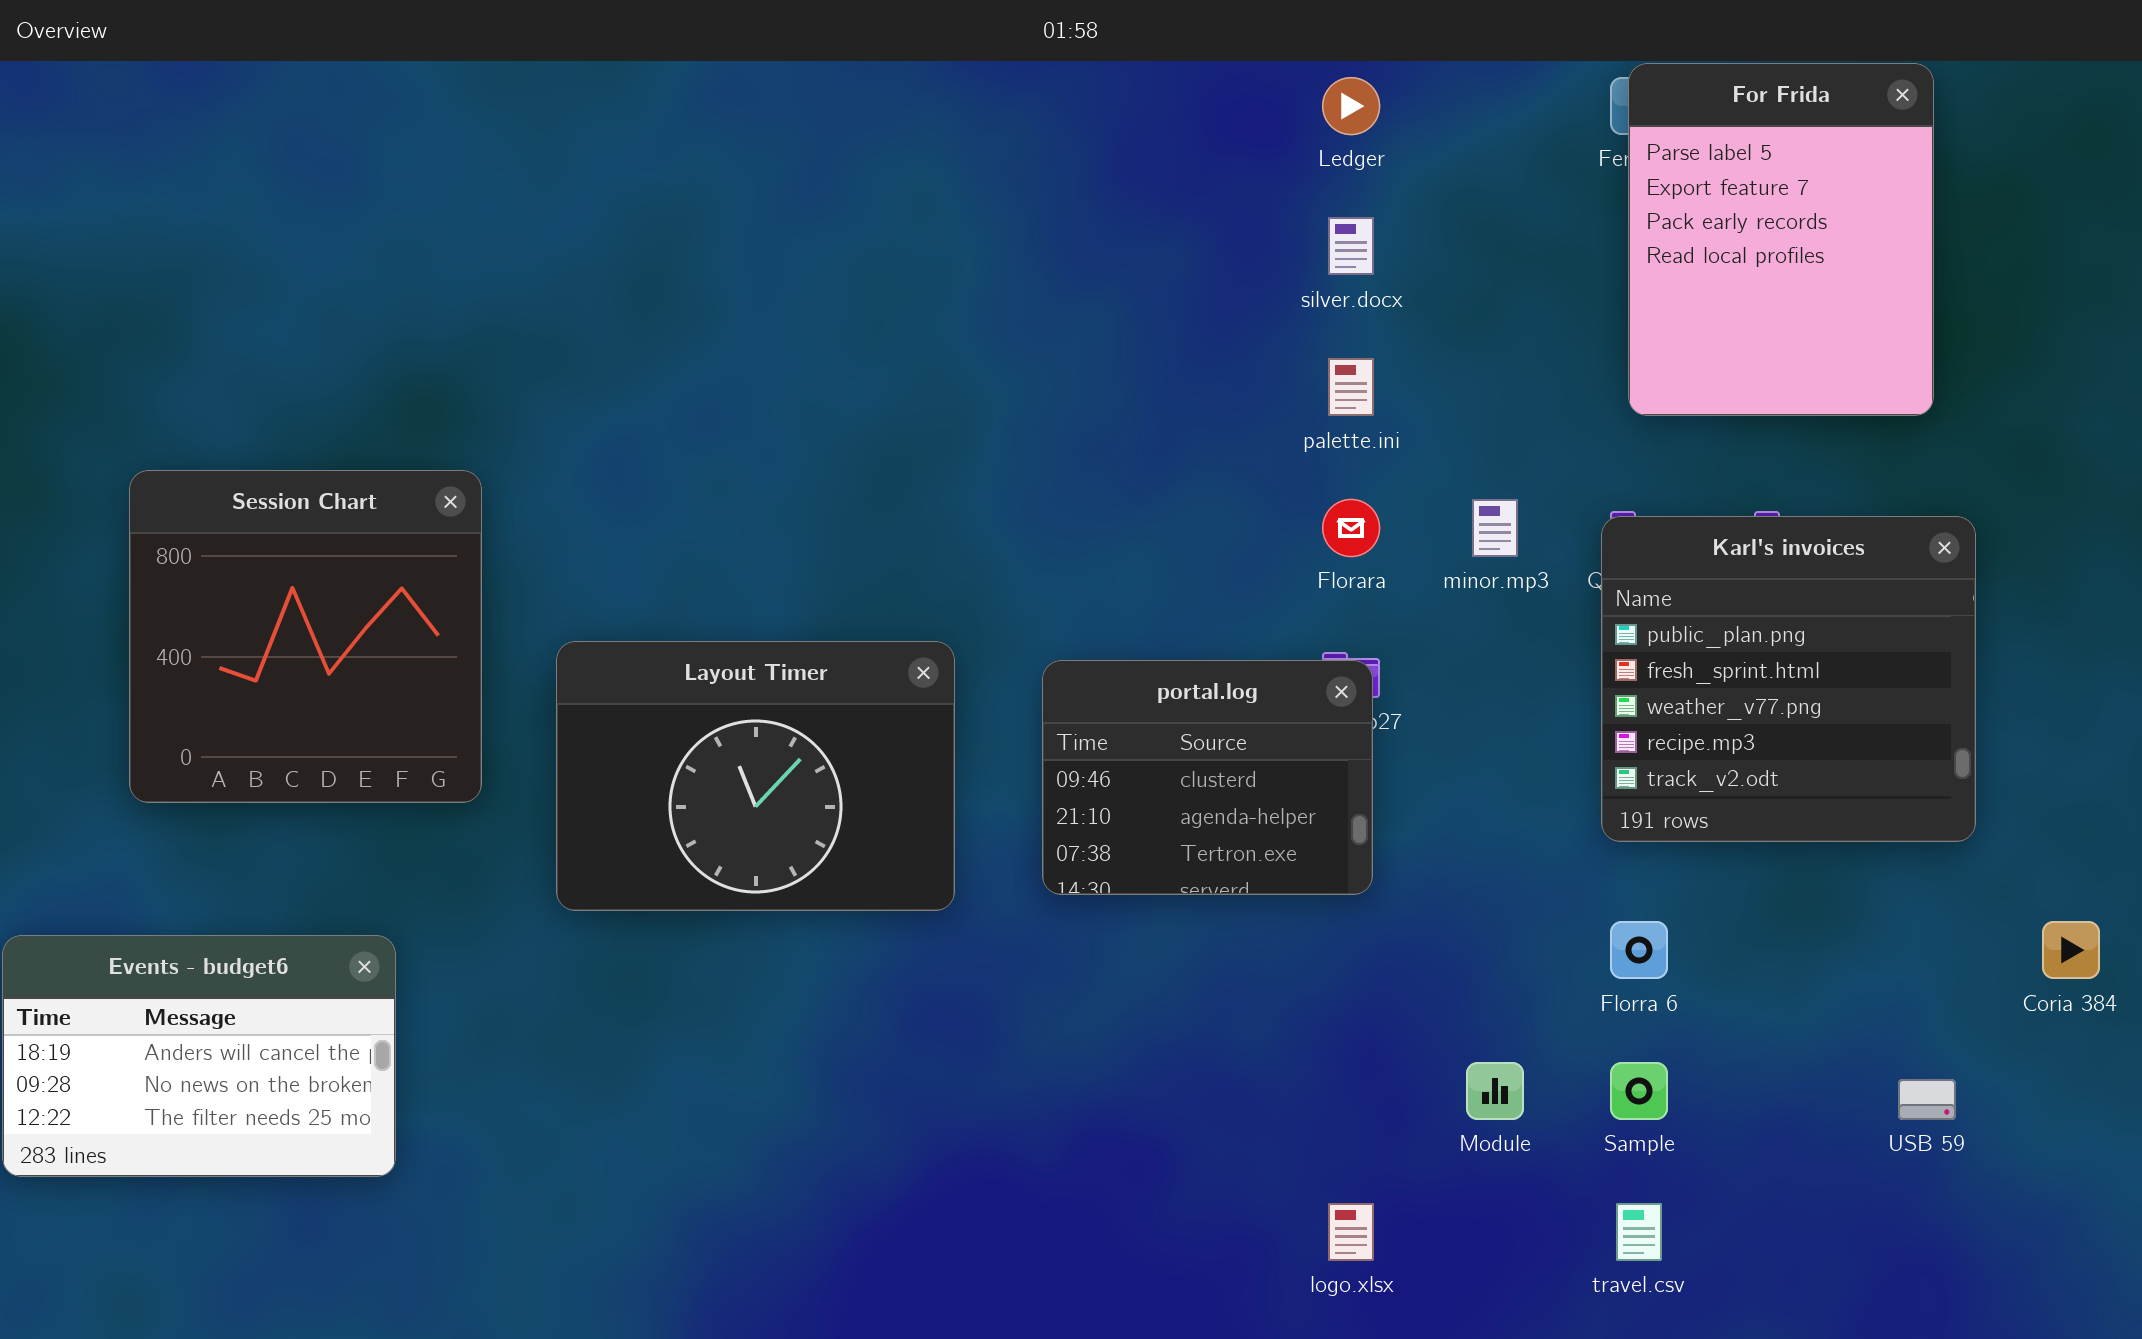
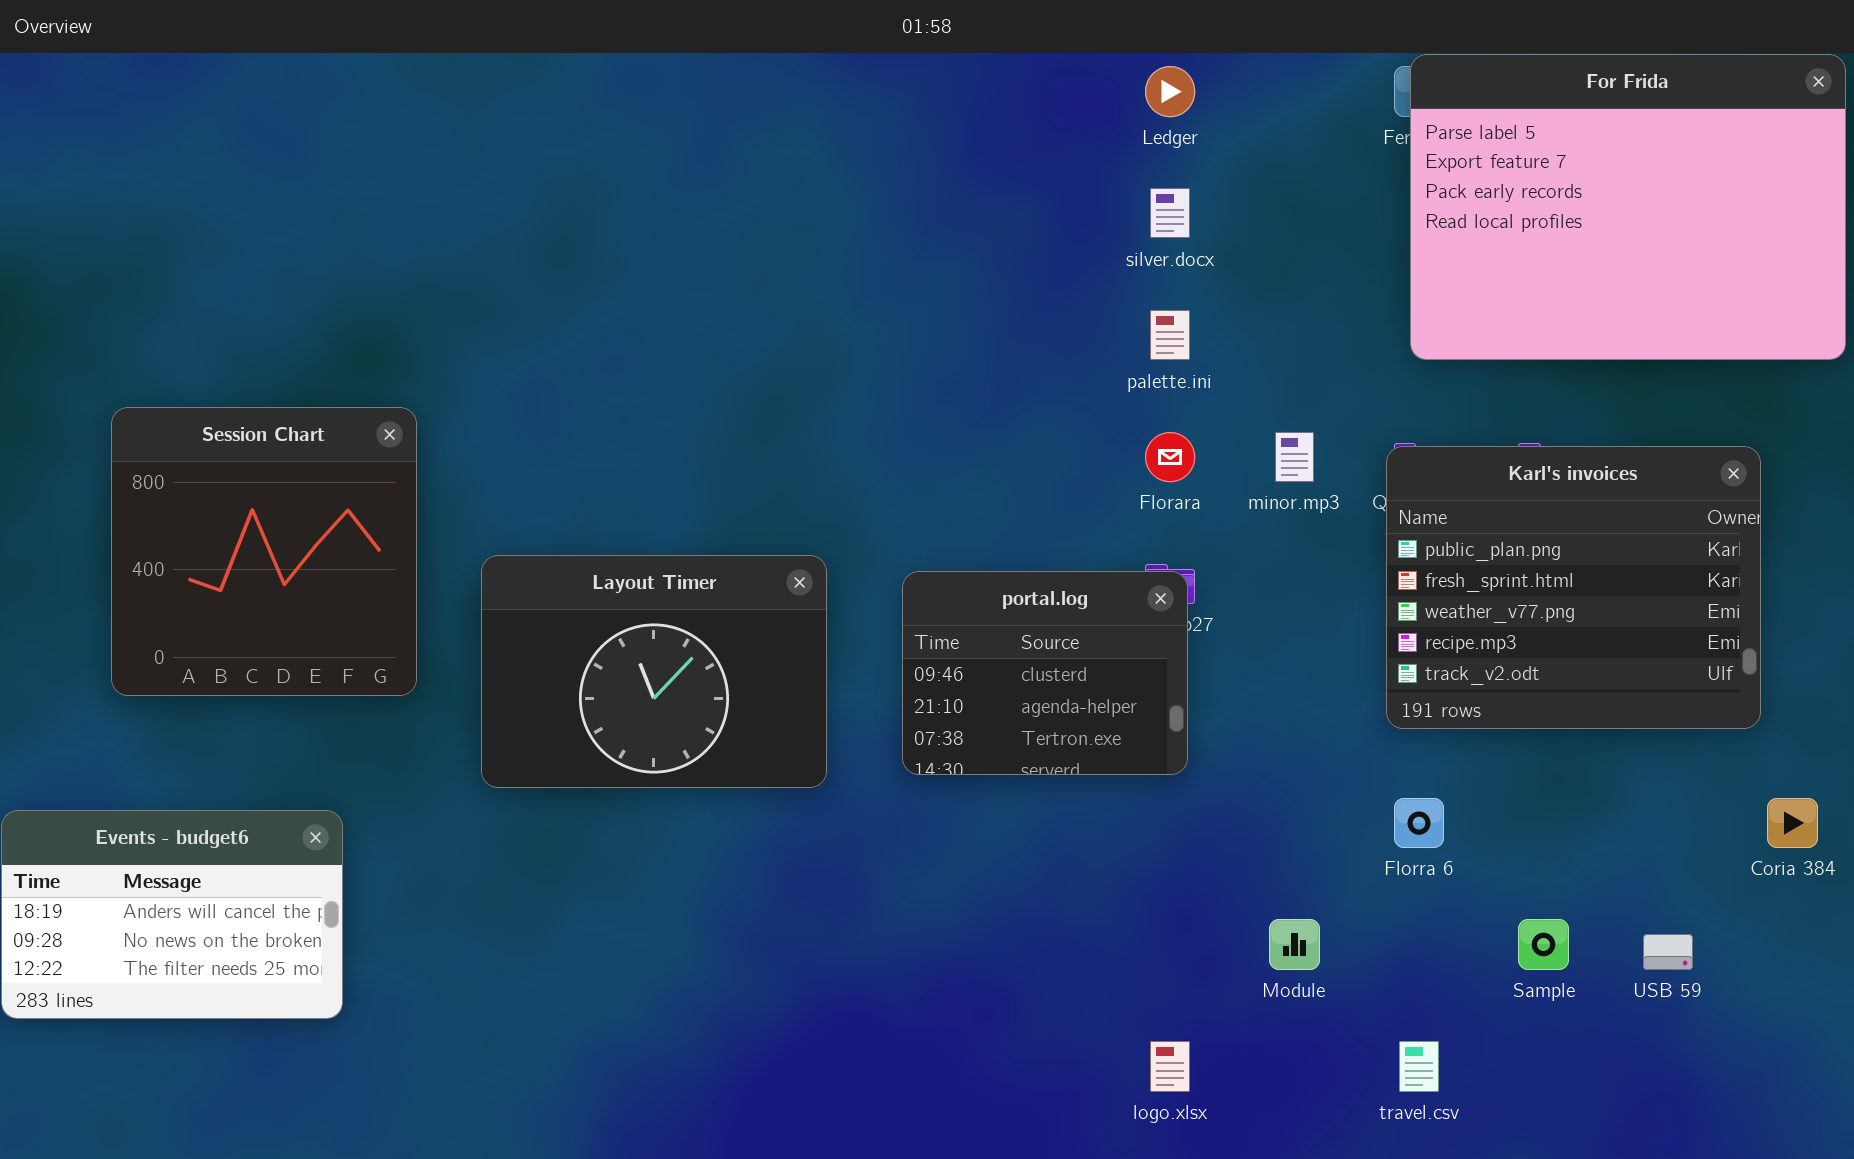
For Frida: [1628,63,1934,416] -> [1410,54,1846,360], resized
Karl's invoices: [1601,516,1976,842] -> [1386,446,1761,729], resized
Sample: [1610,1062,1668,1120] -> [1518,919,1569,970], moved

